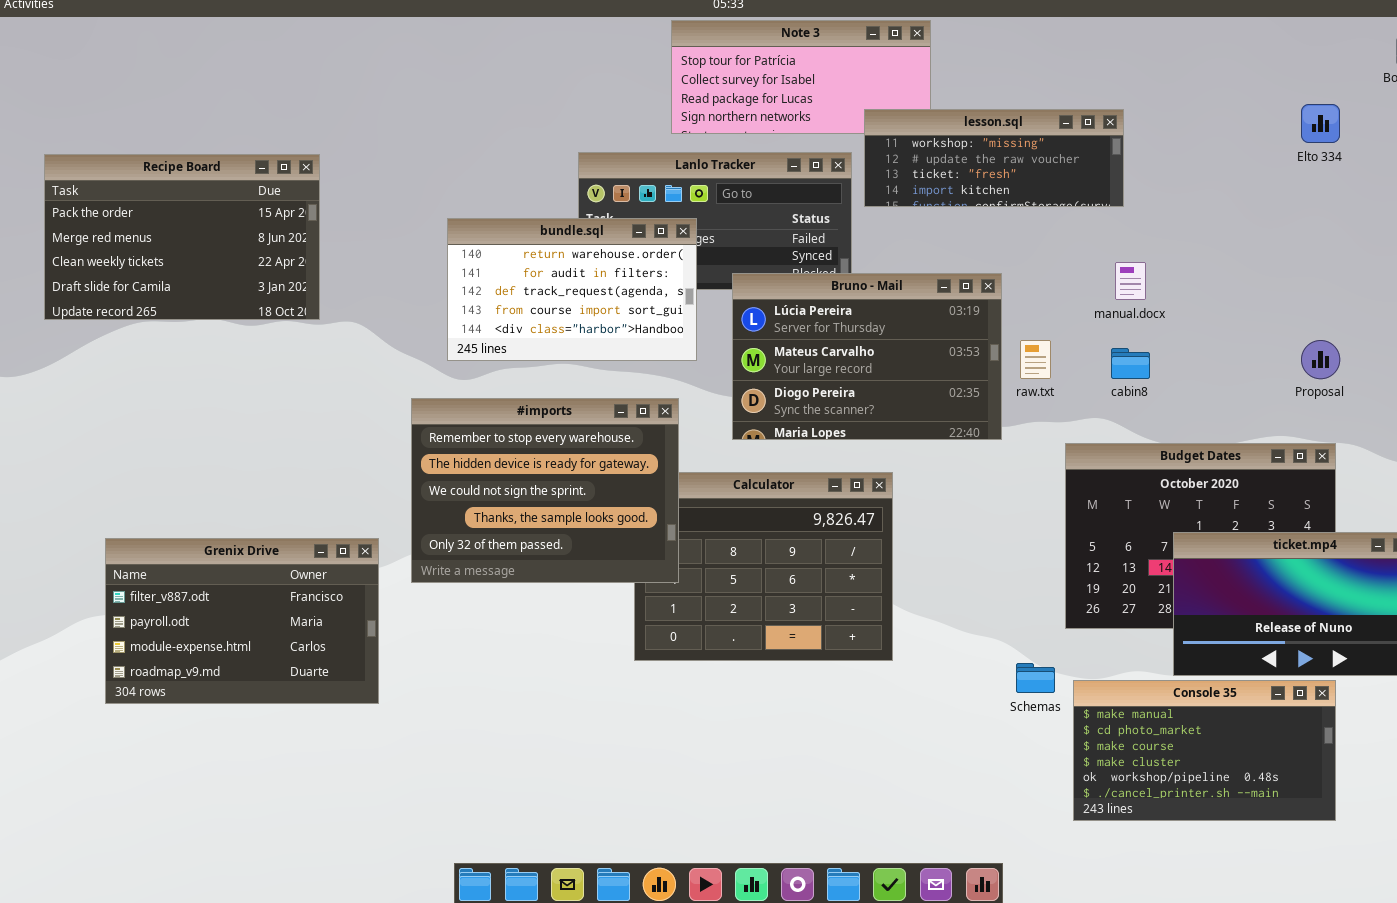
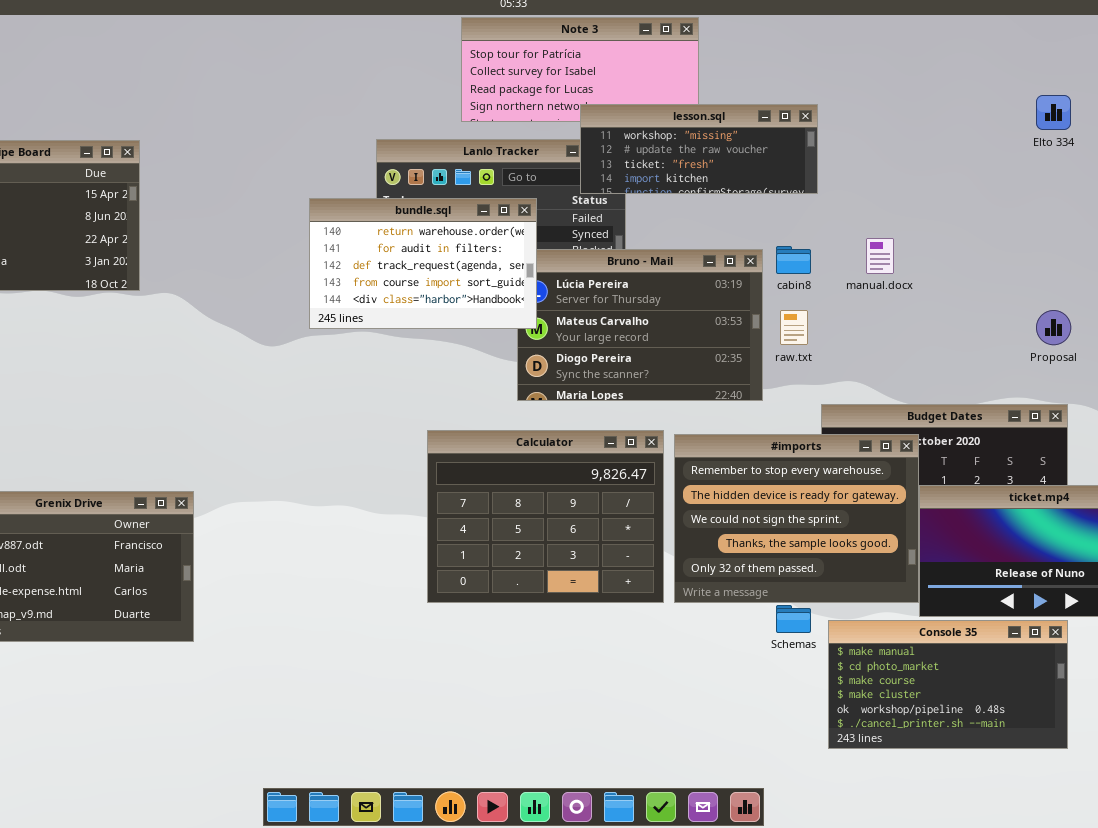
lesson.sql: [864,109,1124,207] -> [580,104,818,194], moved
bundle.sql: [447,218,697,361] -> [309,198,537,329], moved
cabin8: [1111,348,1150,379] -> [776,246,811,274], moved
#imports: [411,398,679,583] -> [674,434,919,603], moved

